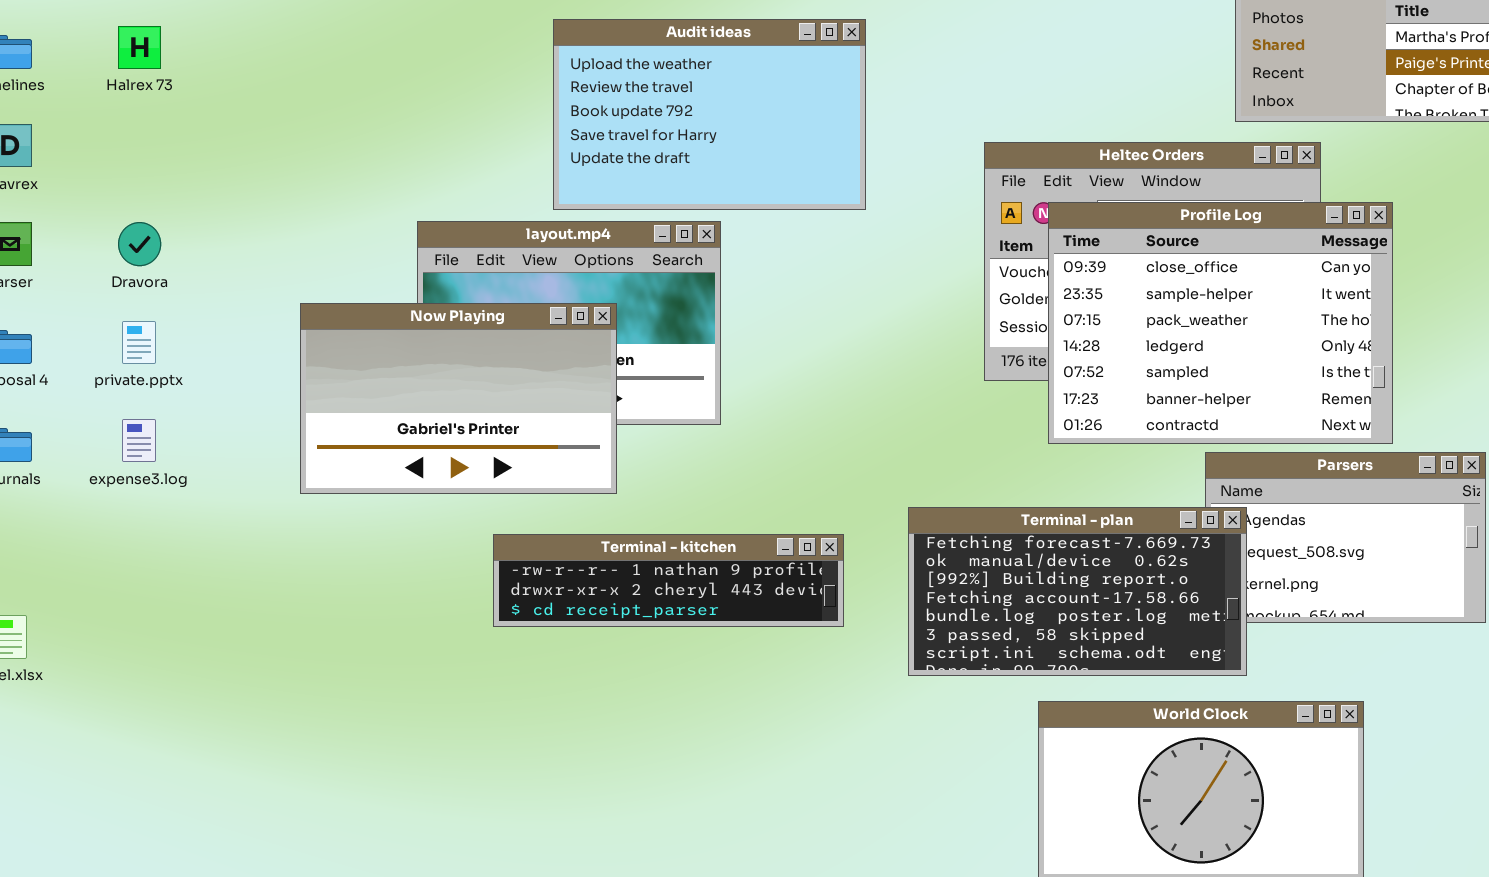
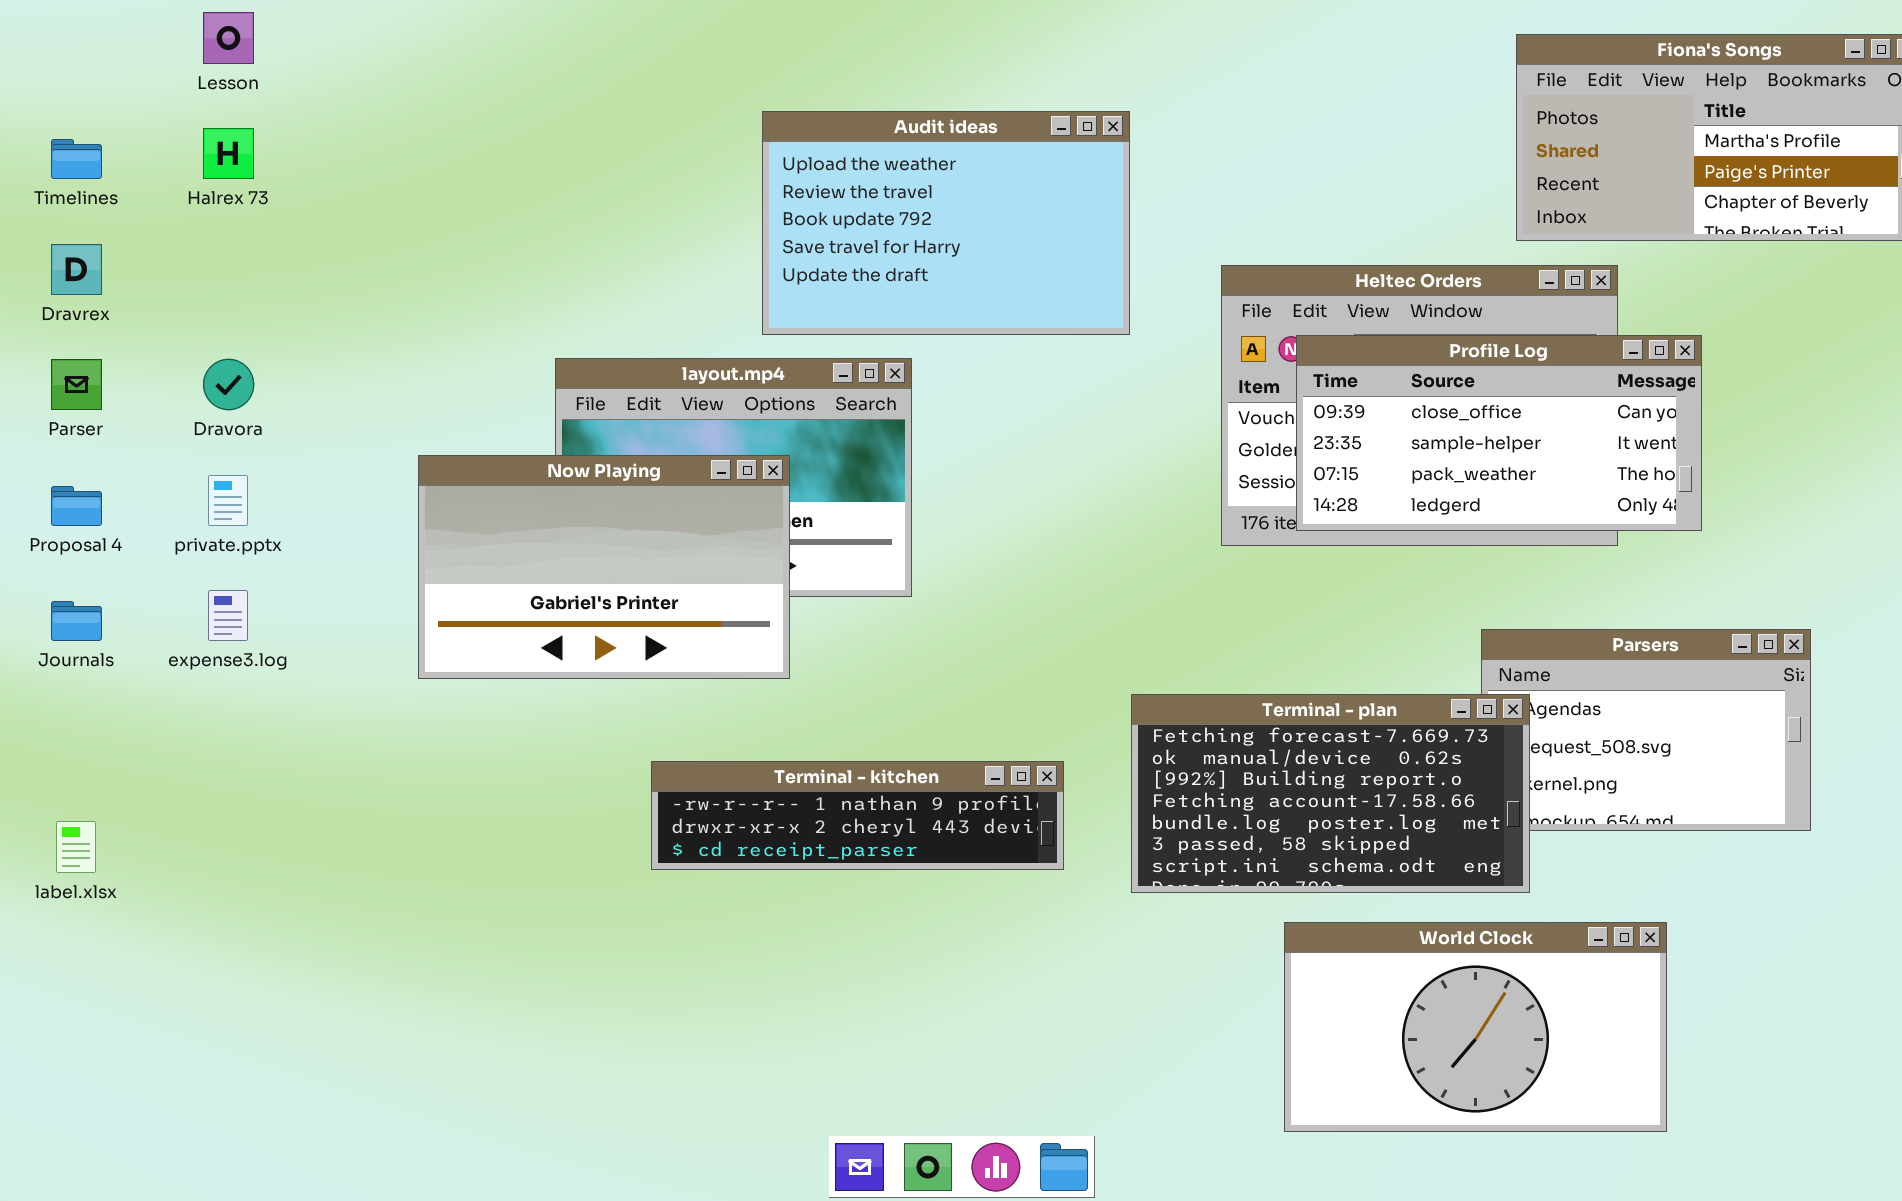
Audit ideas: [553,19,866,210] -> [762,111,1130,335], moved
Profile Log: [1048,202,1393,444] -> [1296,335,1702,531], resized
Terminal - kitchen: [493,534,844,627] -> [651,761,1064,870], moved

